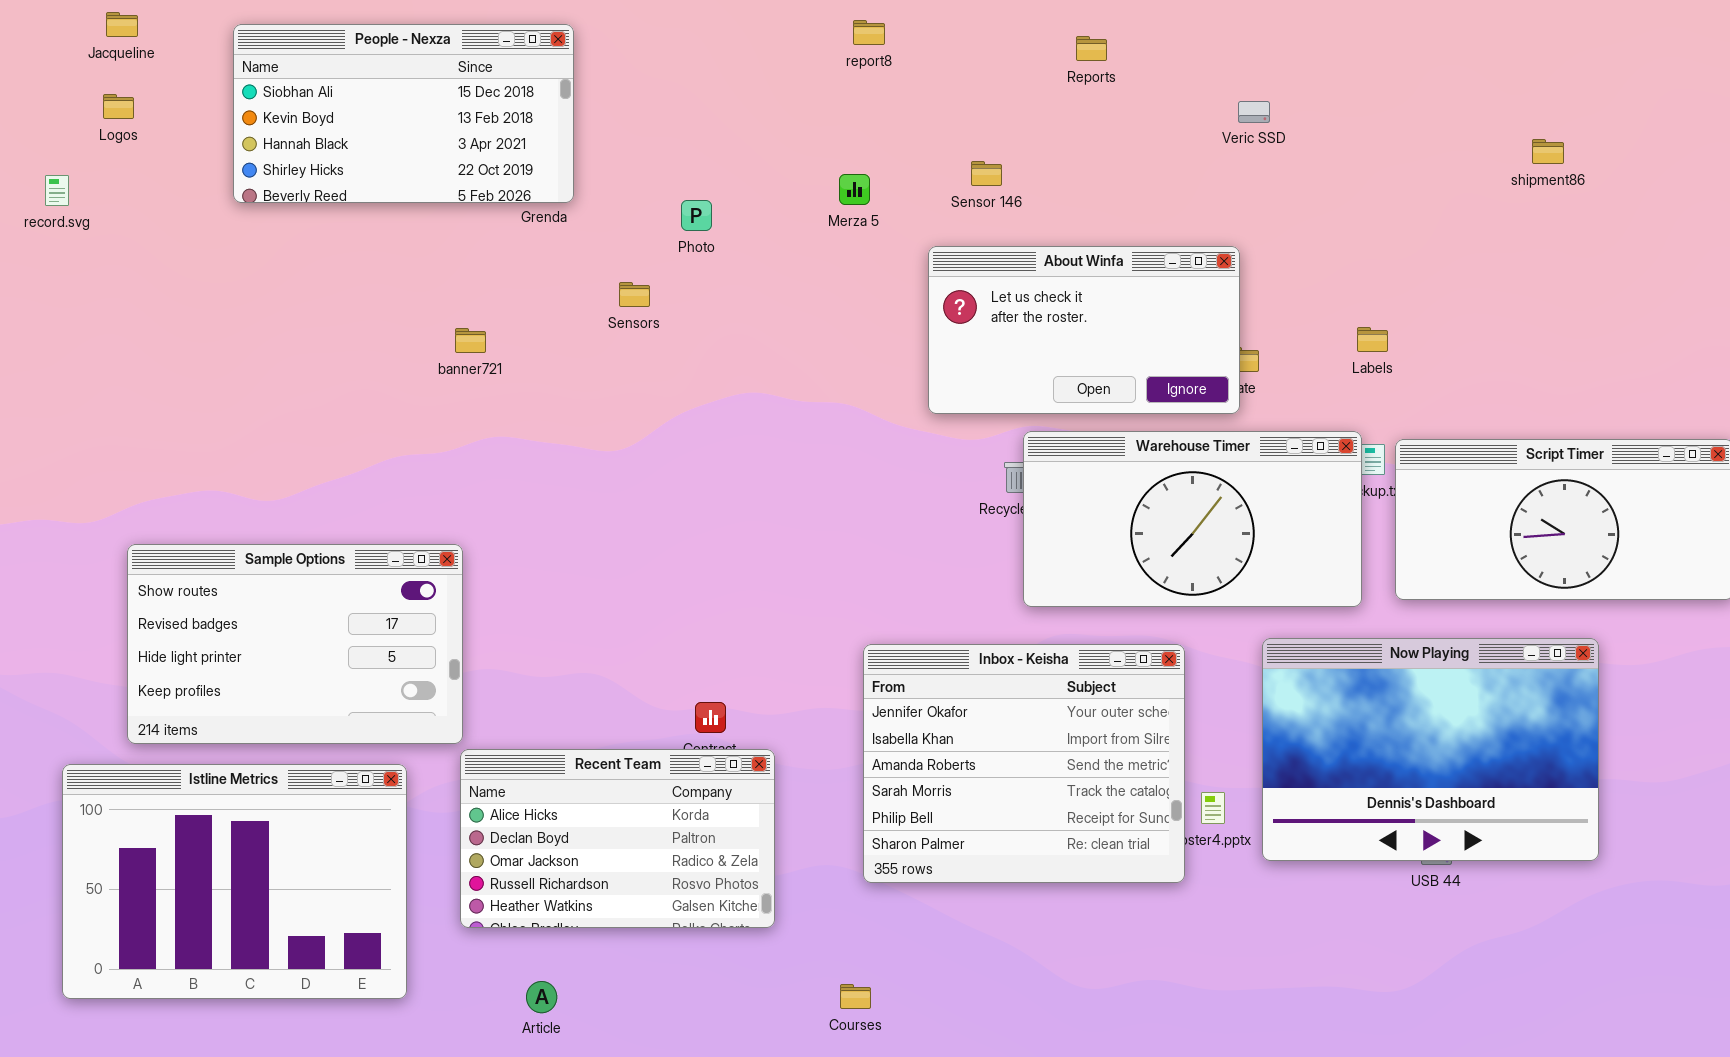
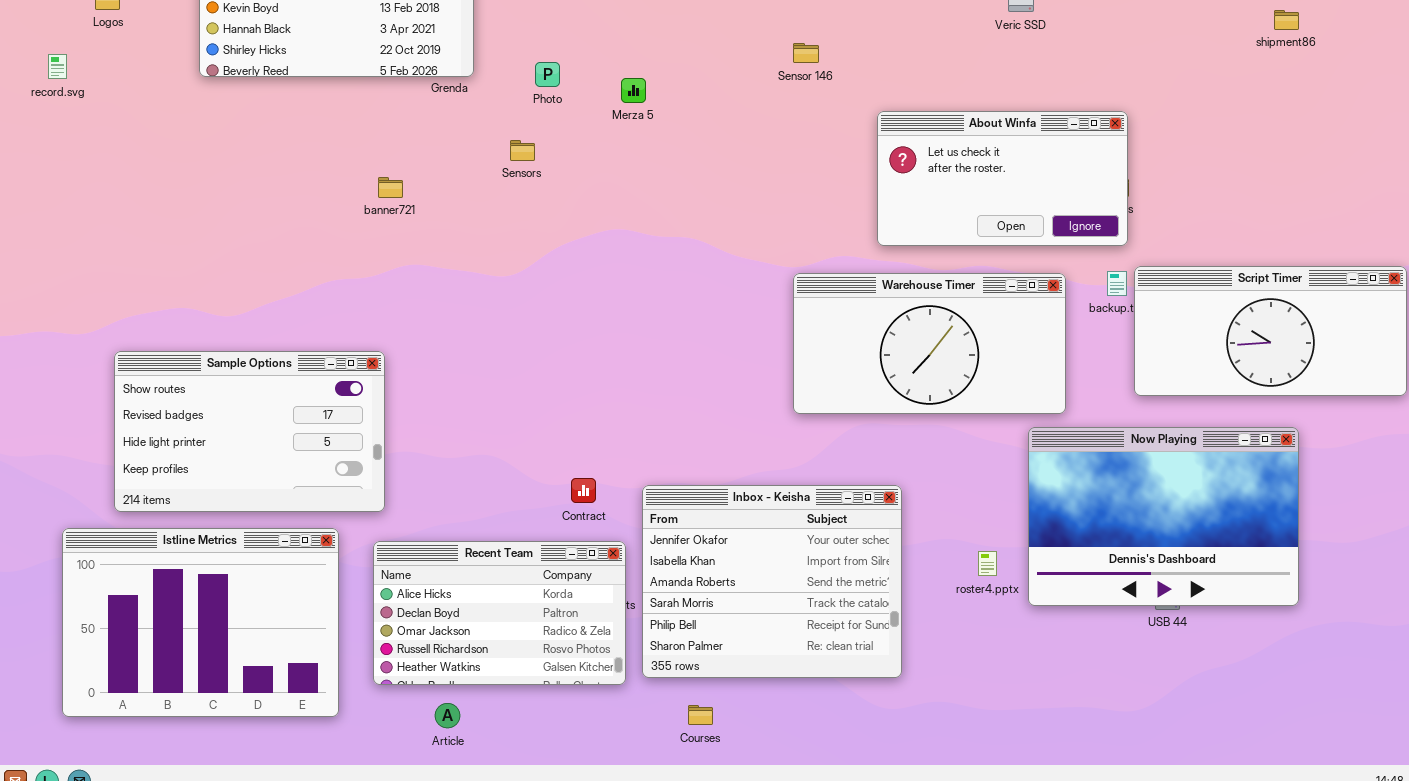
shipment86: [1532,139,1564,164] -> [1274,10,1299,30], moved
Merza 5: [839,174,870,205] -> [621,78,646,103], moved
Photo: [681,200,712,231] -> [535,62,560,87], moved
About Winfa: [928,246,1240,414] -> [877,111,1128,246], moved
Warehouse Timer: [1023,431,1362,607] -> [793,273,1066,414], moved
Inbox - Keisha: [863,644,1185,883] -> [642,485,902,678], moved
Recent Team: [460,749,775,928] -> [373,541,626,685], moved

